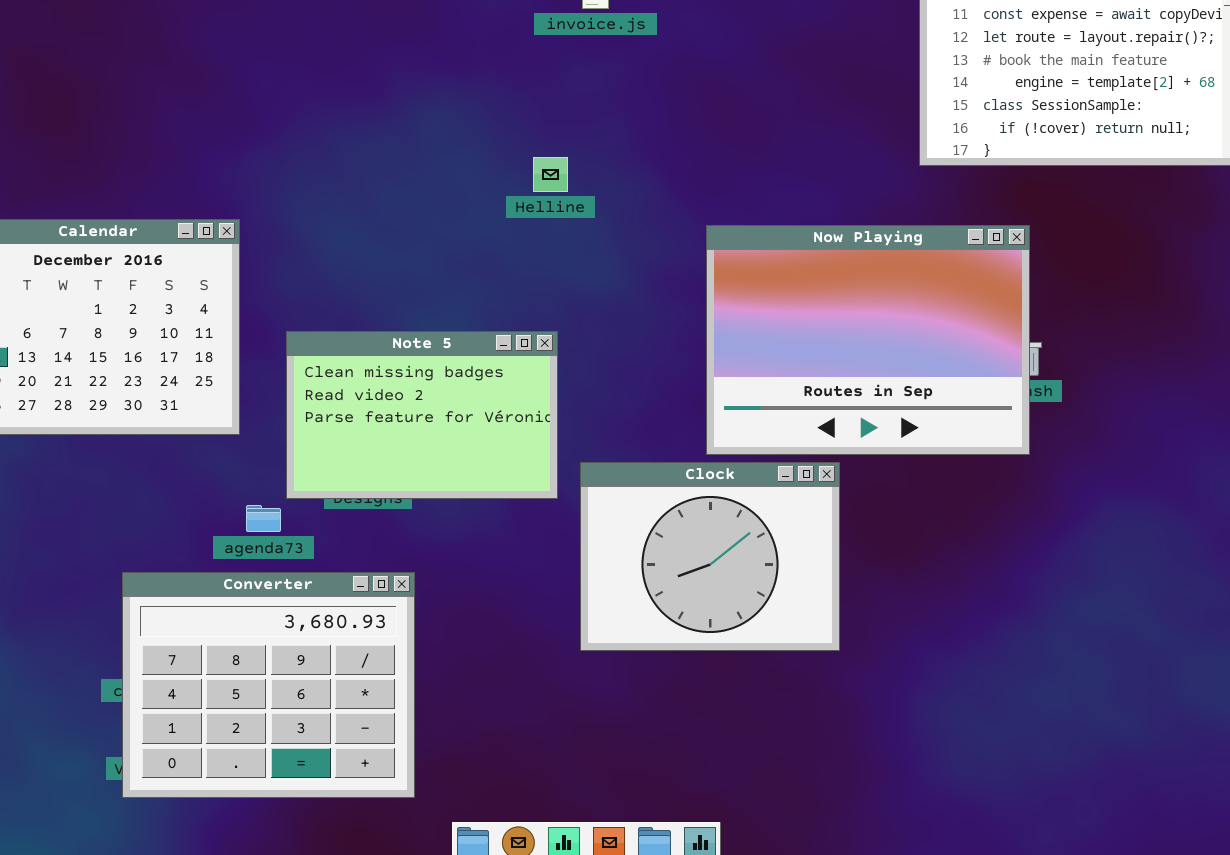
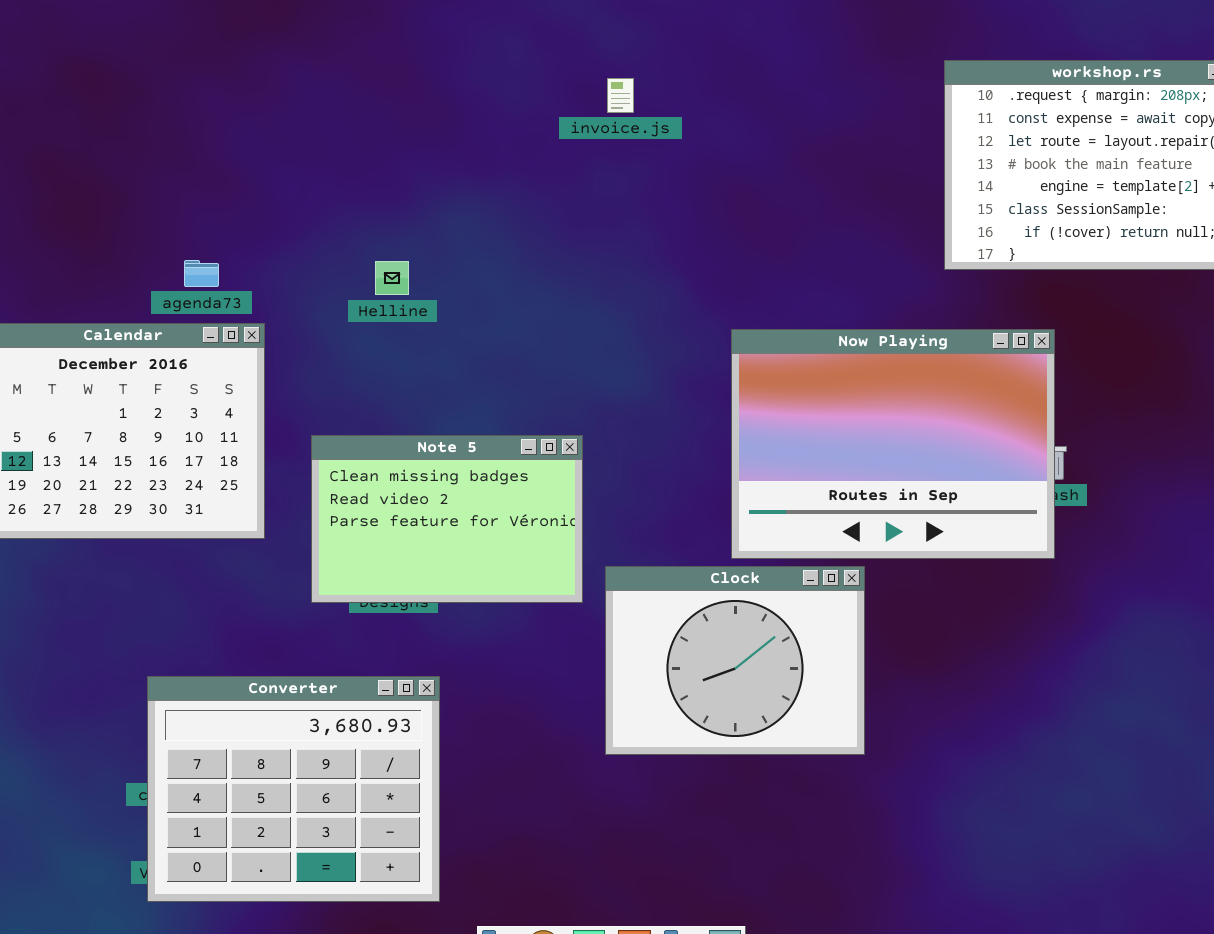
Helline: [533,157,568,192] -> [375,261,409,295], moved
agenda73: [246,505,281,532] -> [184,260,219,287], moved

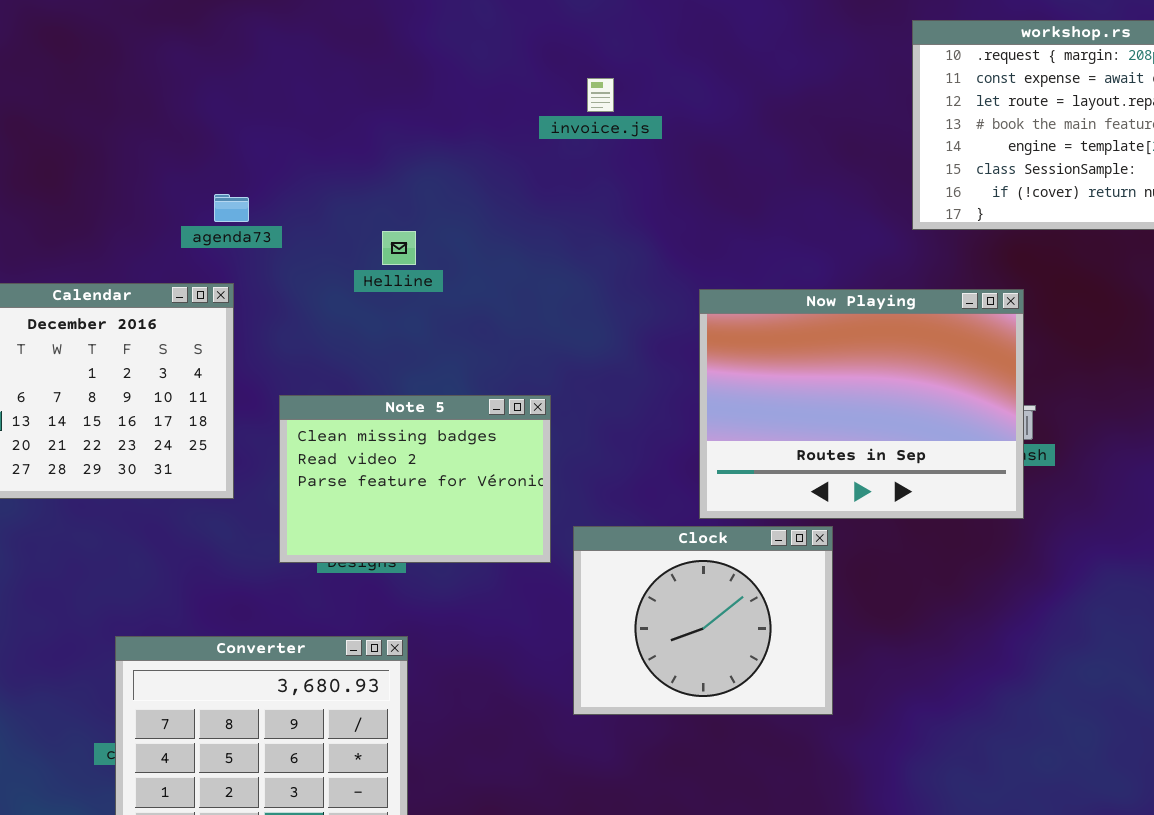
invoice.js: [607,78,634,113] -> [587,78,614,112], moved
agenda73: [184,260,219,287] -> [214,194,249,222], moved
Helline: [375,261,409,295] -> [382,231,416,265], moved

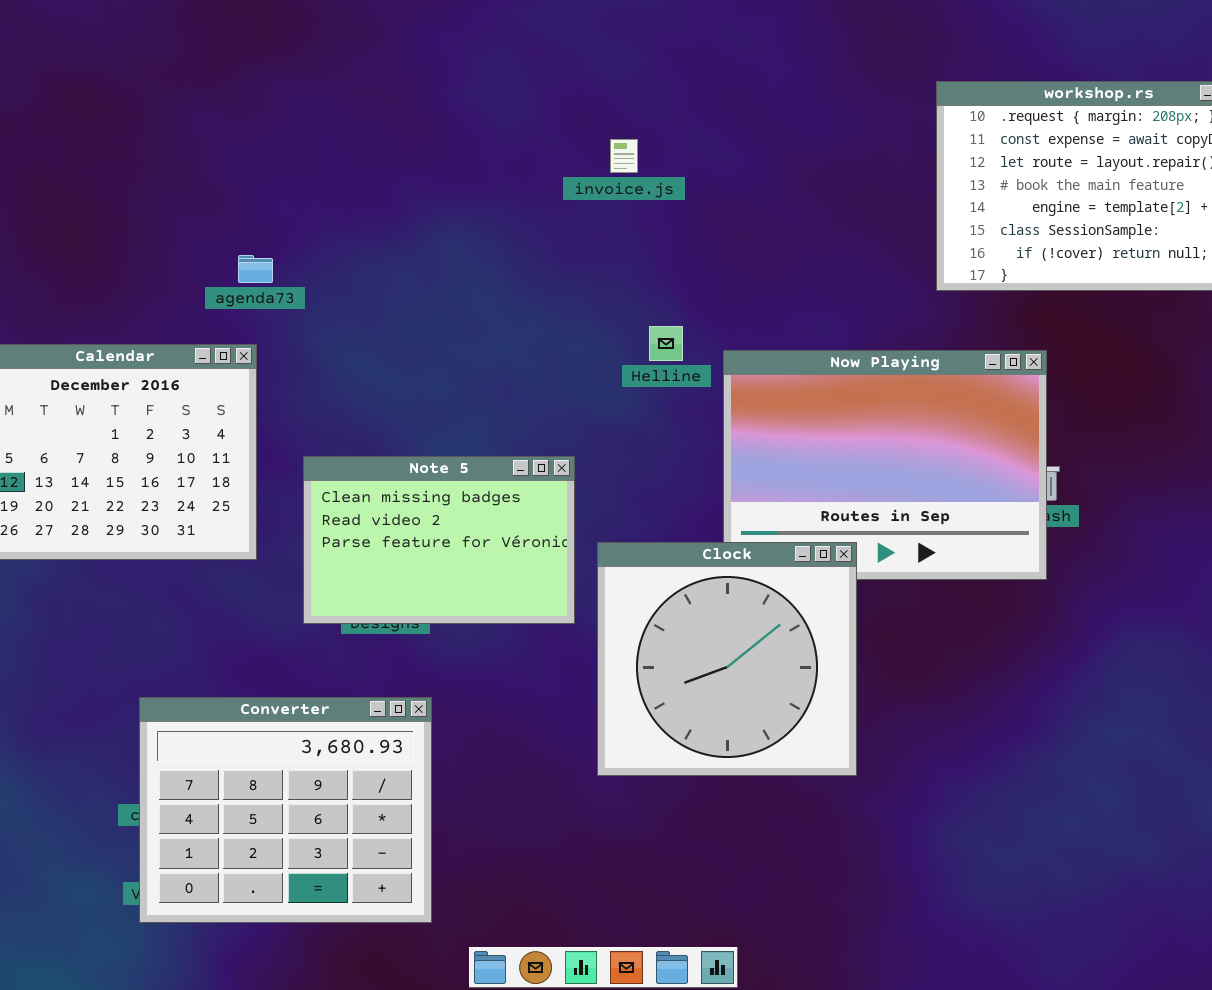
Helline: [382,231,416,265] -> [649,326,683,361], moved
Clock: [573,526,833,715] -> [597,542,857,776], resized

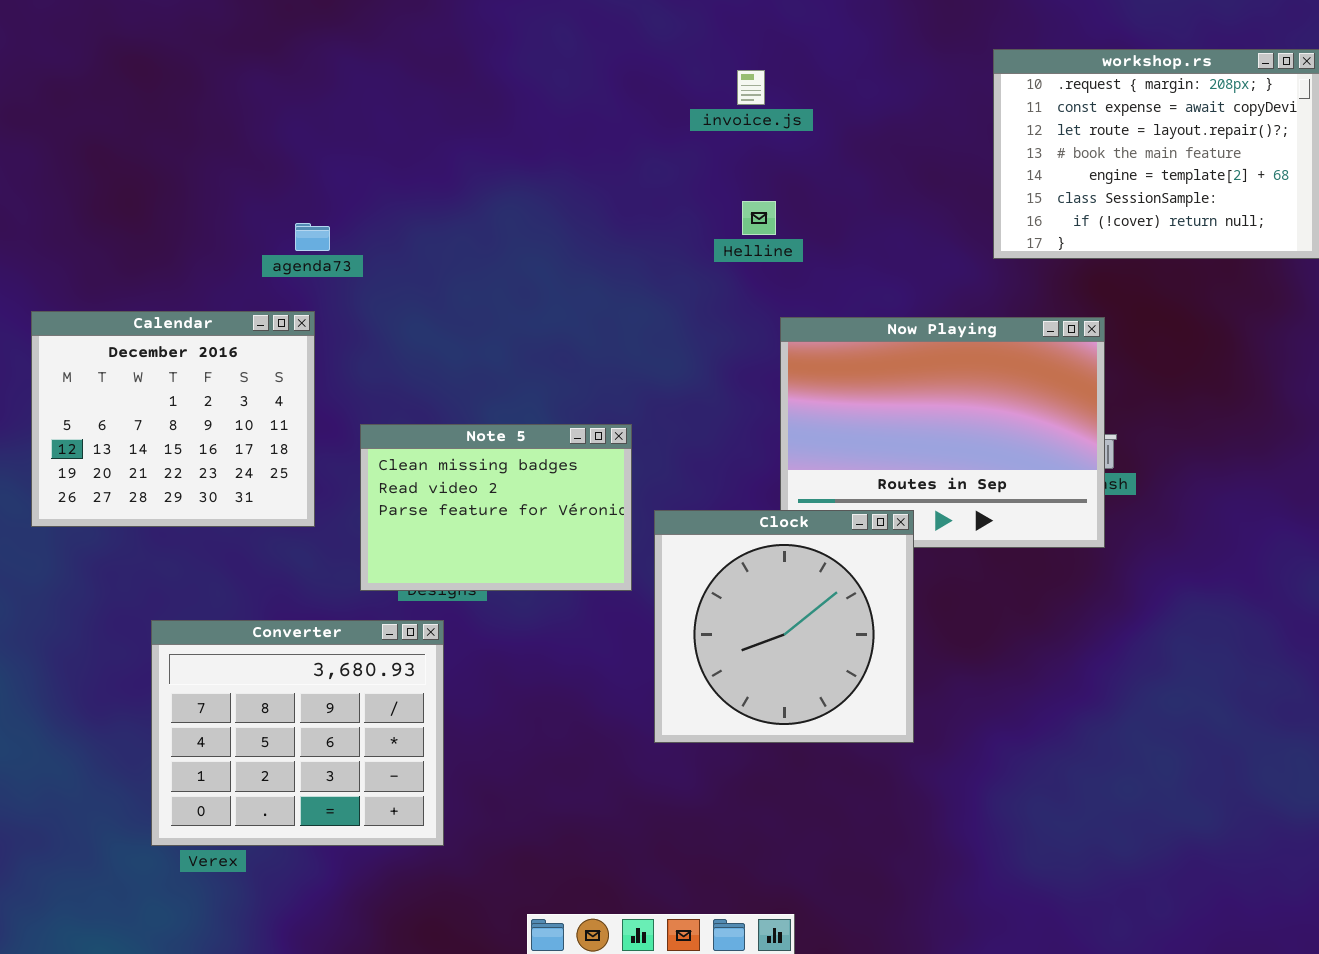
invoice.js: [610,139,638,173] -> [737,70,765,105], moved
Helline: [649,326,683,361] -> [742,201,776,235], moved
Converter: [139,697,432,923] -> [151,620,444,846], moved

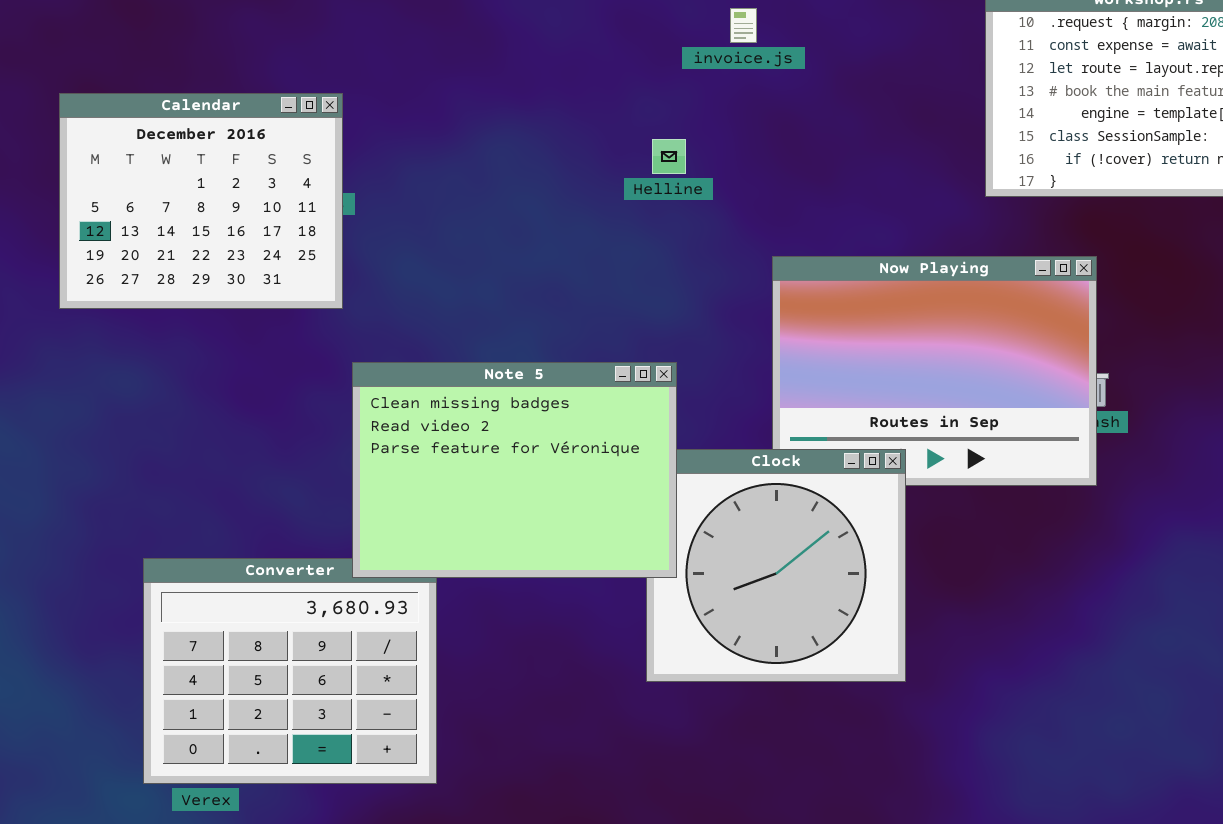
Helline: [742,201,776,235] -> [652,139,686,174], moved
Calendar: [31,311,315,527] -> [59,93,343,309], moved
Note 5: [360,424,632,591] -> [352,362,677,578], resized

